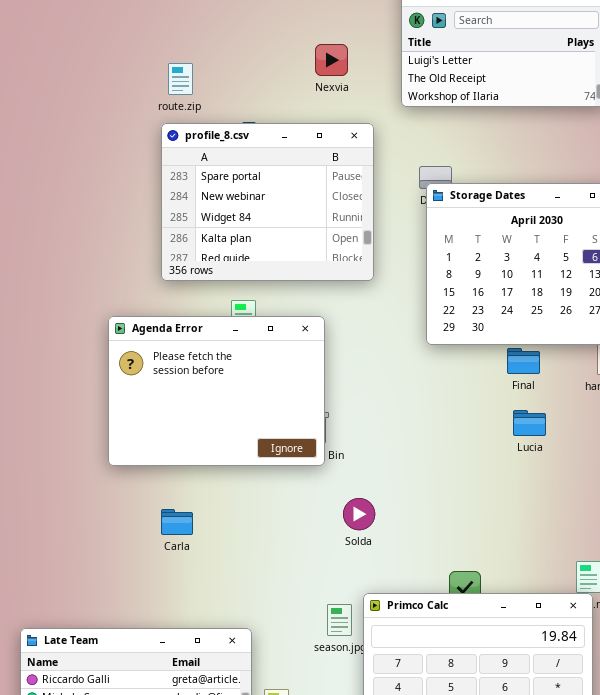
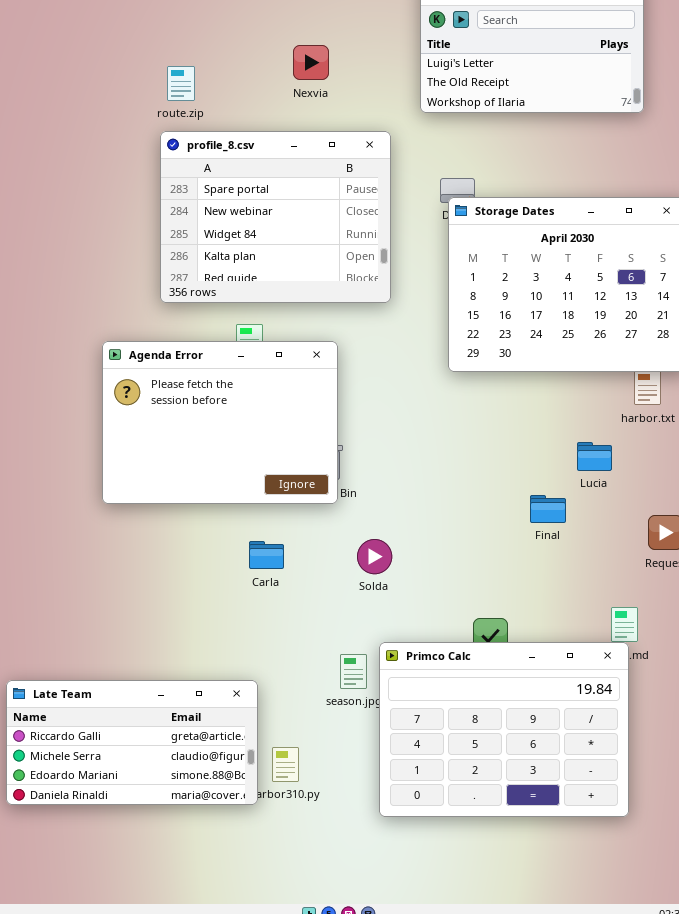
Nexvia: [315,44,348,76] -> [293,45,329,80], moved
Final: [507,348,540,374] -> [530,495,566,523], moved
Lucia: [513,410,546,436] -> [577,442,612,471], moved
Carla: [161,509,193,535] -> [249,541,284,569], moved

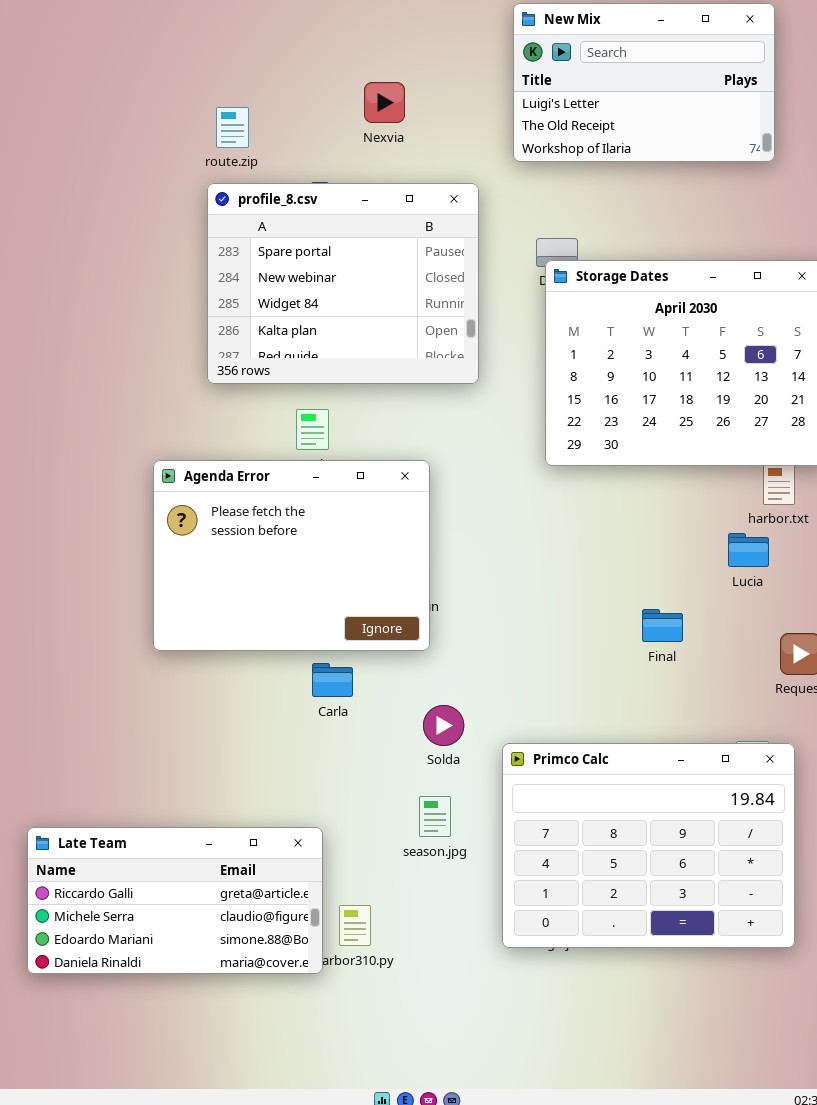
Agenda Error: [102,341,338,504] -> [153,460,430,651], moved
Lucia: [577,442,612,471] -> [728,533,769,567], moved
Solda: [357,539,392,574] -> [423,705,464,746], moved
Primco Calc: [379,642,629,817] -> [502,743,795,948], moved

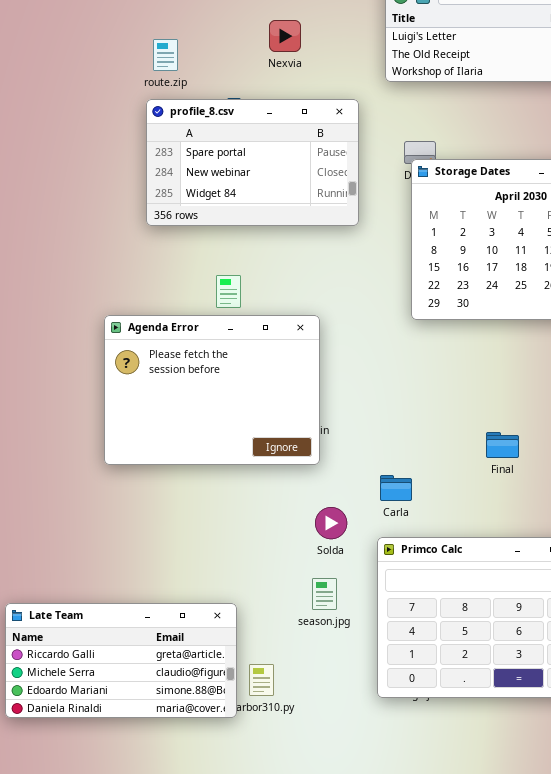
profile_8.csv: [207,183,479,384] -> [146,99,359,226], resized
Carla: [312,663,353,697] -> [380,475,412,501], moved

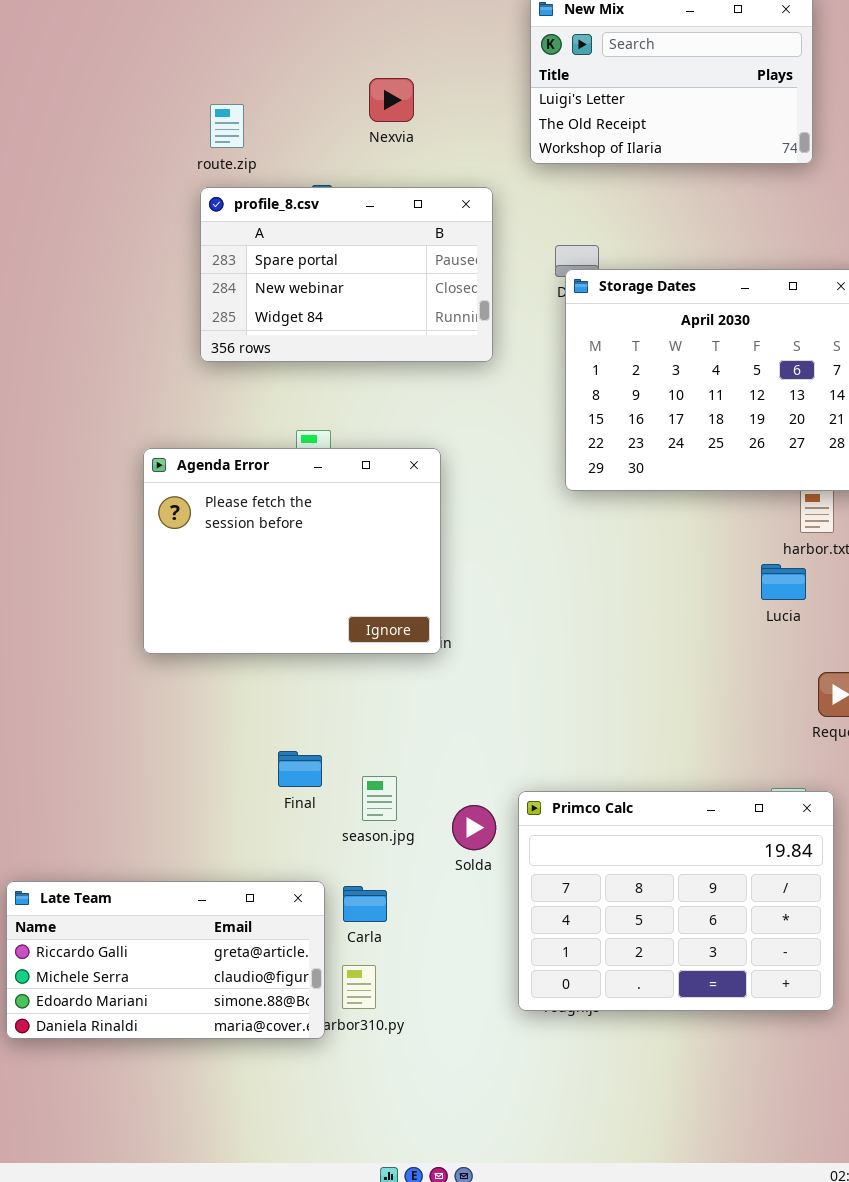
Agenda Error: [104,315,320,465] -> [143,448,441,654], moved
Final: [486,432,519,458] -> [278,751,322,787], moved
Carla: [380,475,412,501] -> [343,886,387,922], moved
Solda: [315,507,347,539] -> [452,805,496,850], moved
season.jpg: [312,578,337,610] -> [362,776,397,821], moved

